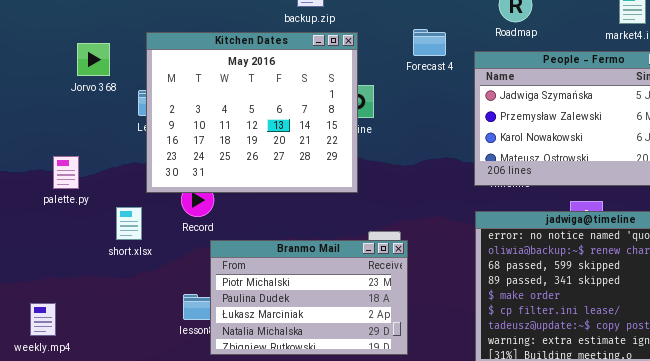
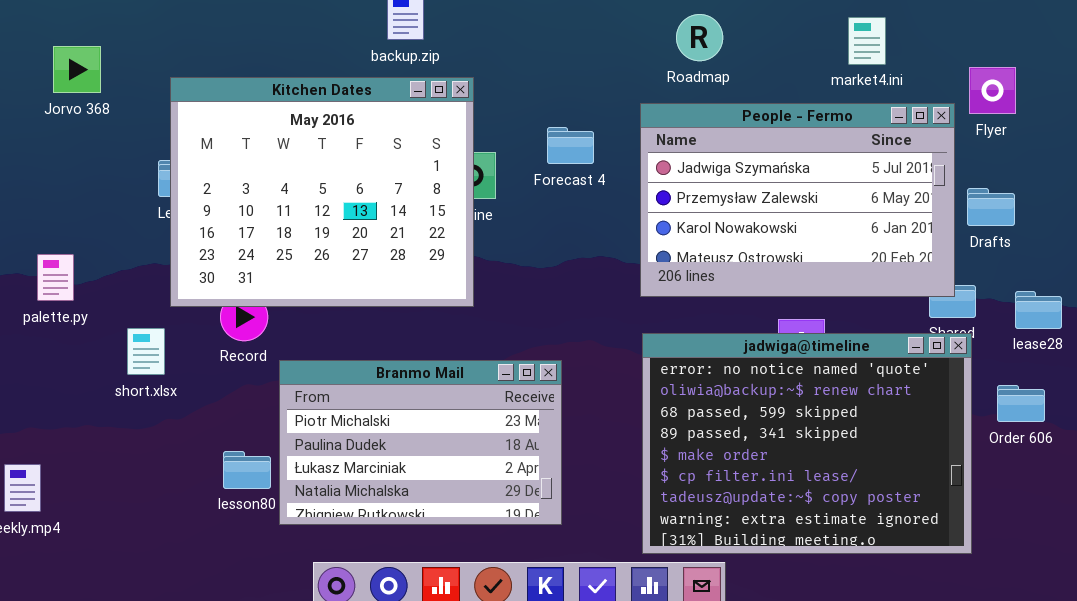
Forecast 4: [413,29,446,56] -> [547,127,594,164], moved
Jorvo 368: [77,43,110,76] -> [53,46,101,93], moved
Branmo Mail: [210,240,408,355] -> [279,360,562,525], moved

